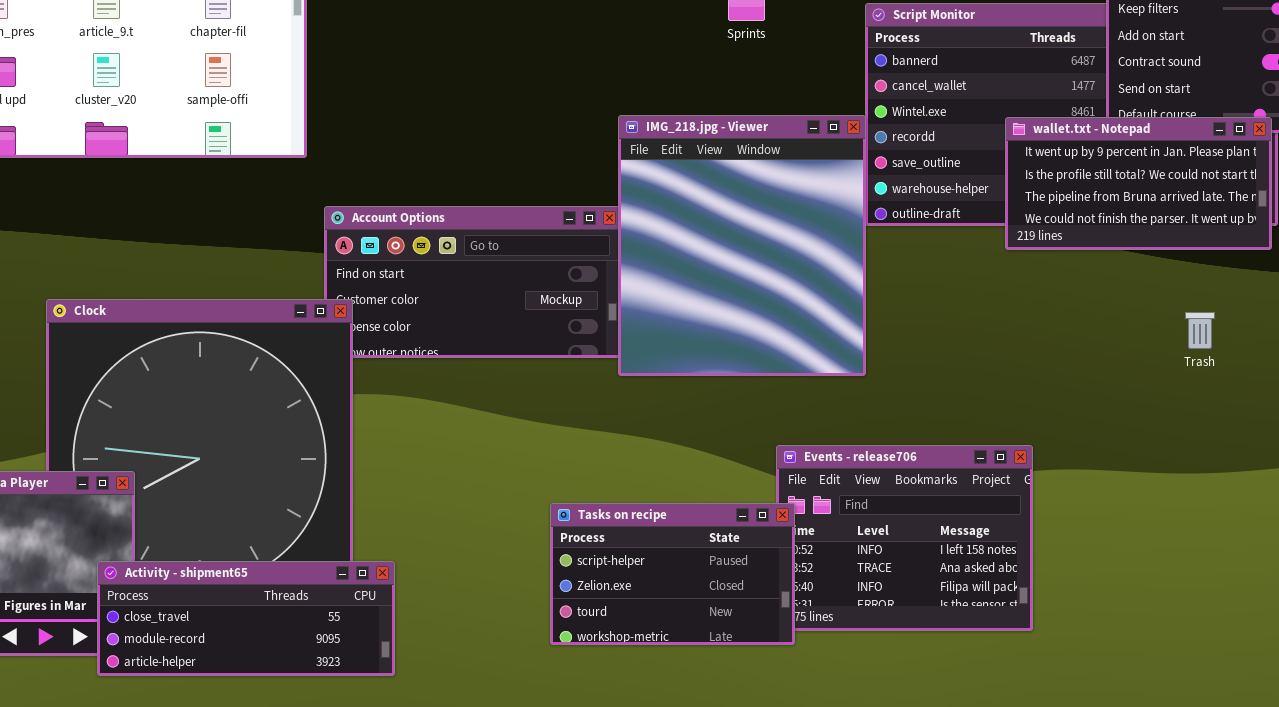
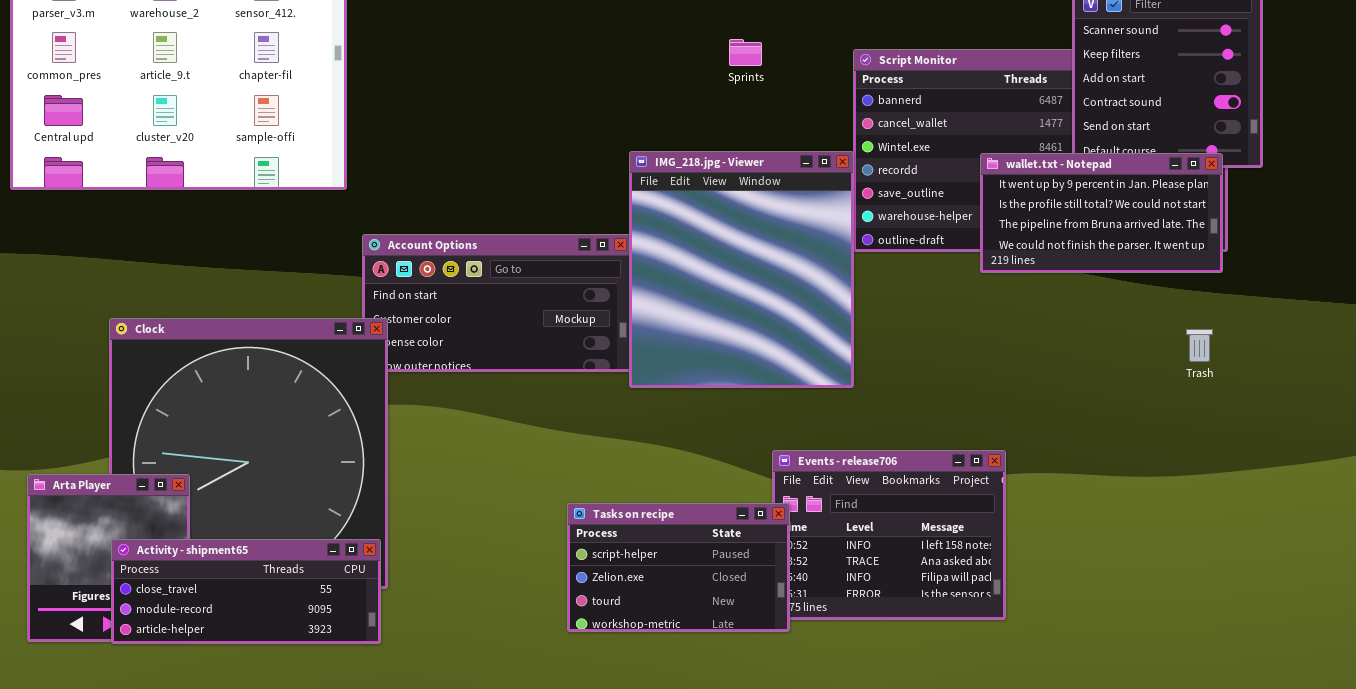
Trash: [1185,312,1215,349] -> [1186,329,1213,362], moved
Activity - shipment65: [97,561,395,676] -> [111,539,381,644], moved

